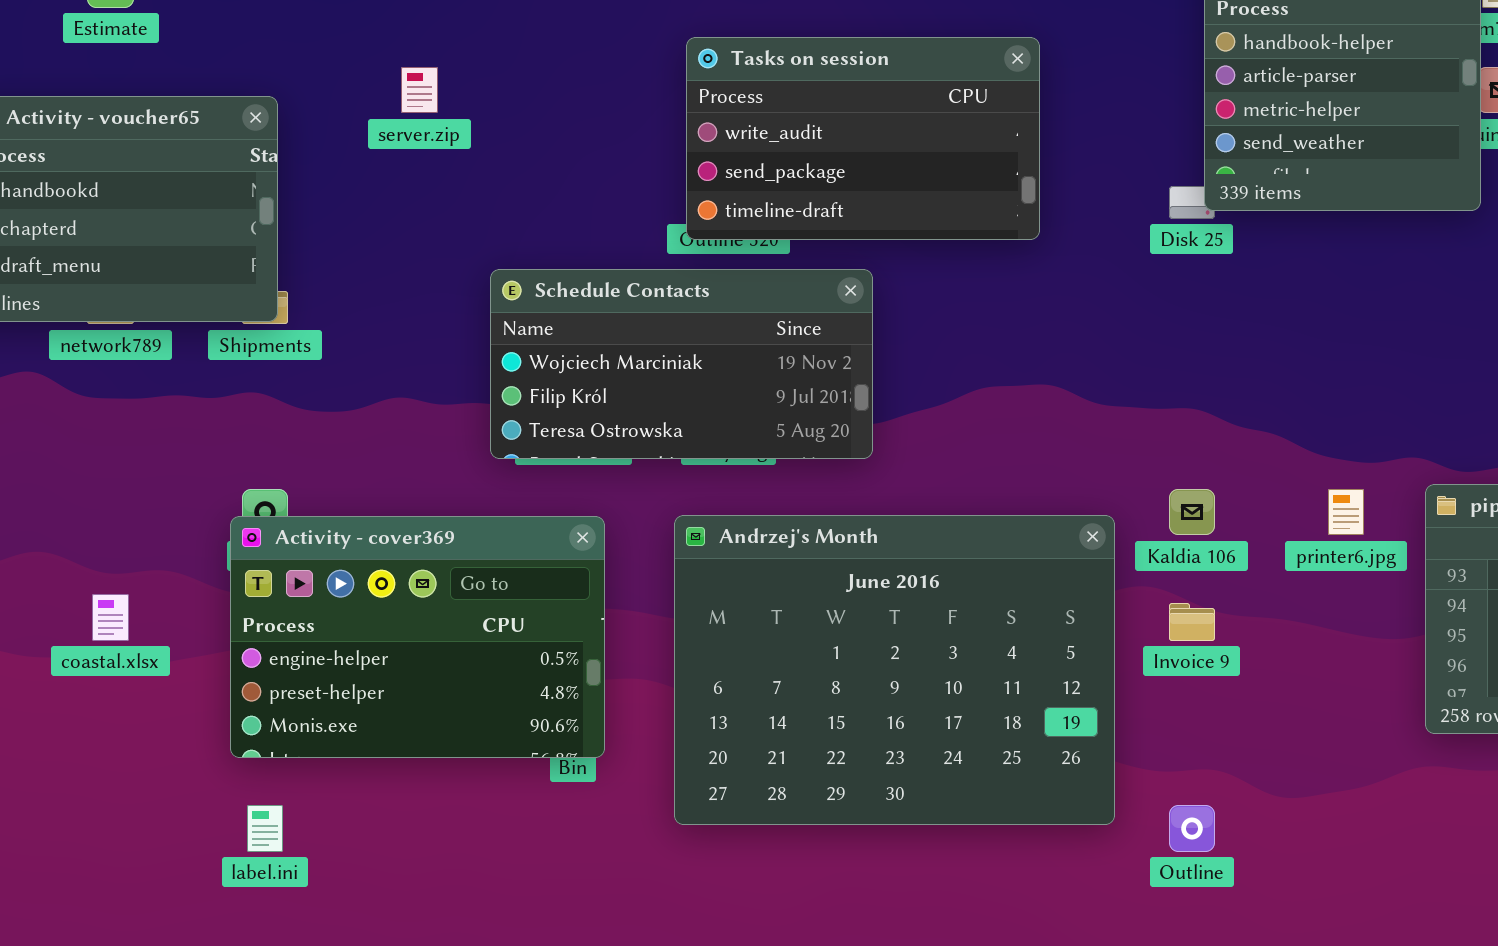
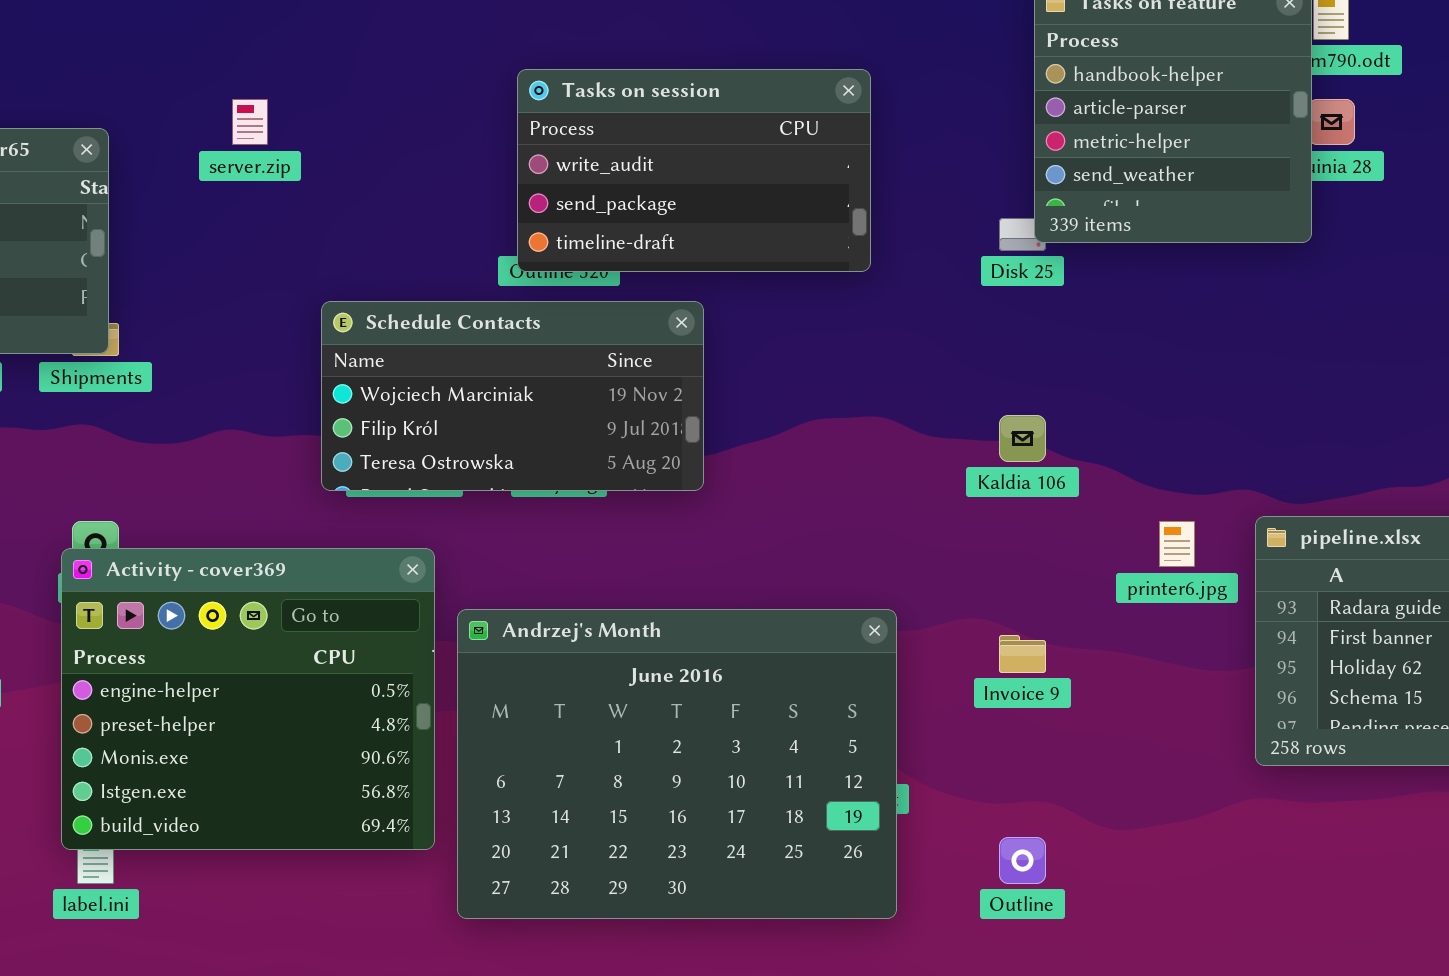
Kaldia 106: [1169,489,1215,535] -> [999,415,1046,462], moved
Andrzej's Month: [674,515,1115,825] -> [457,609,897,919], moved
Activity - cover369: [230,516,605,758] -> [61,548,435,850], resized

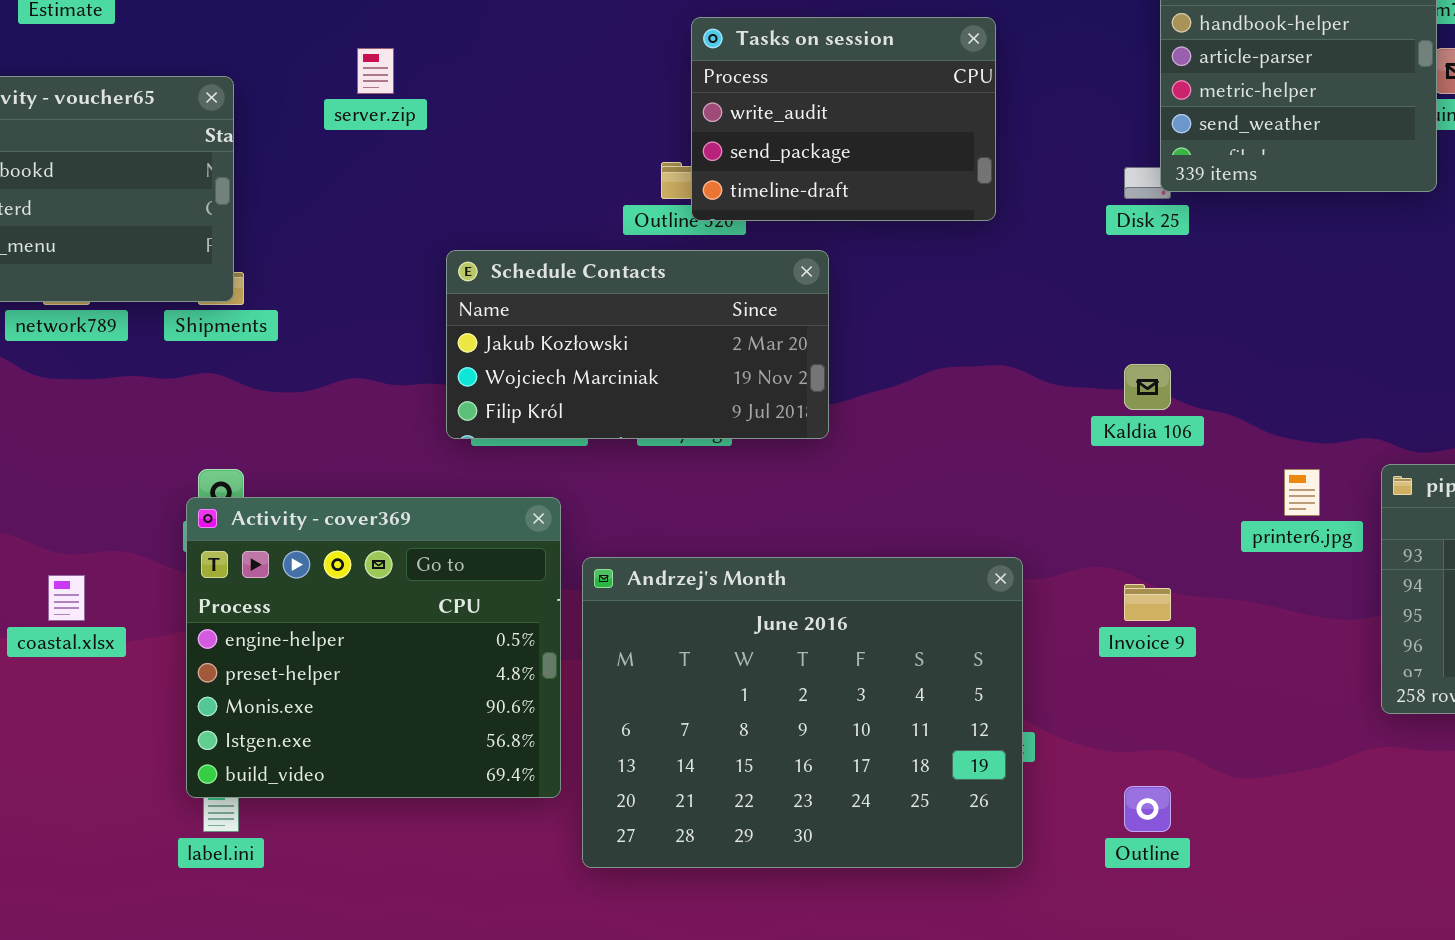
Tasks on session: [517,69,871,272] -> [691,17,996,221], resized
Schedule Contacts: [321,301,704,491] -> [446,250,829,439], scrolled up 1 row

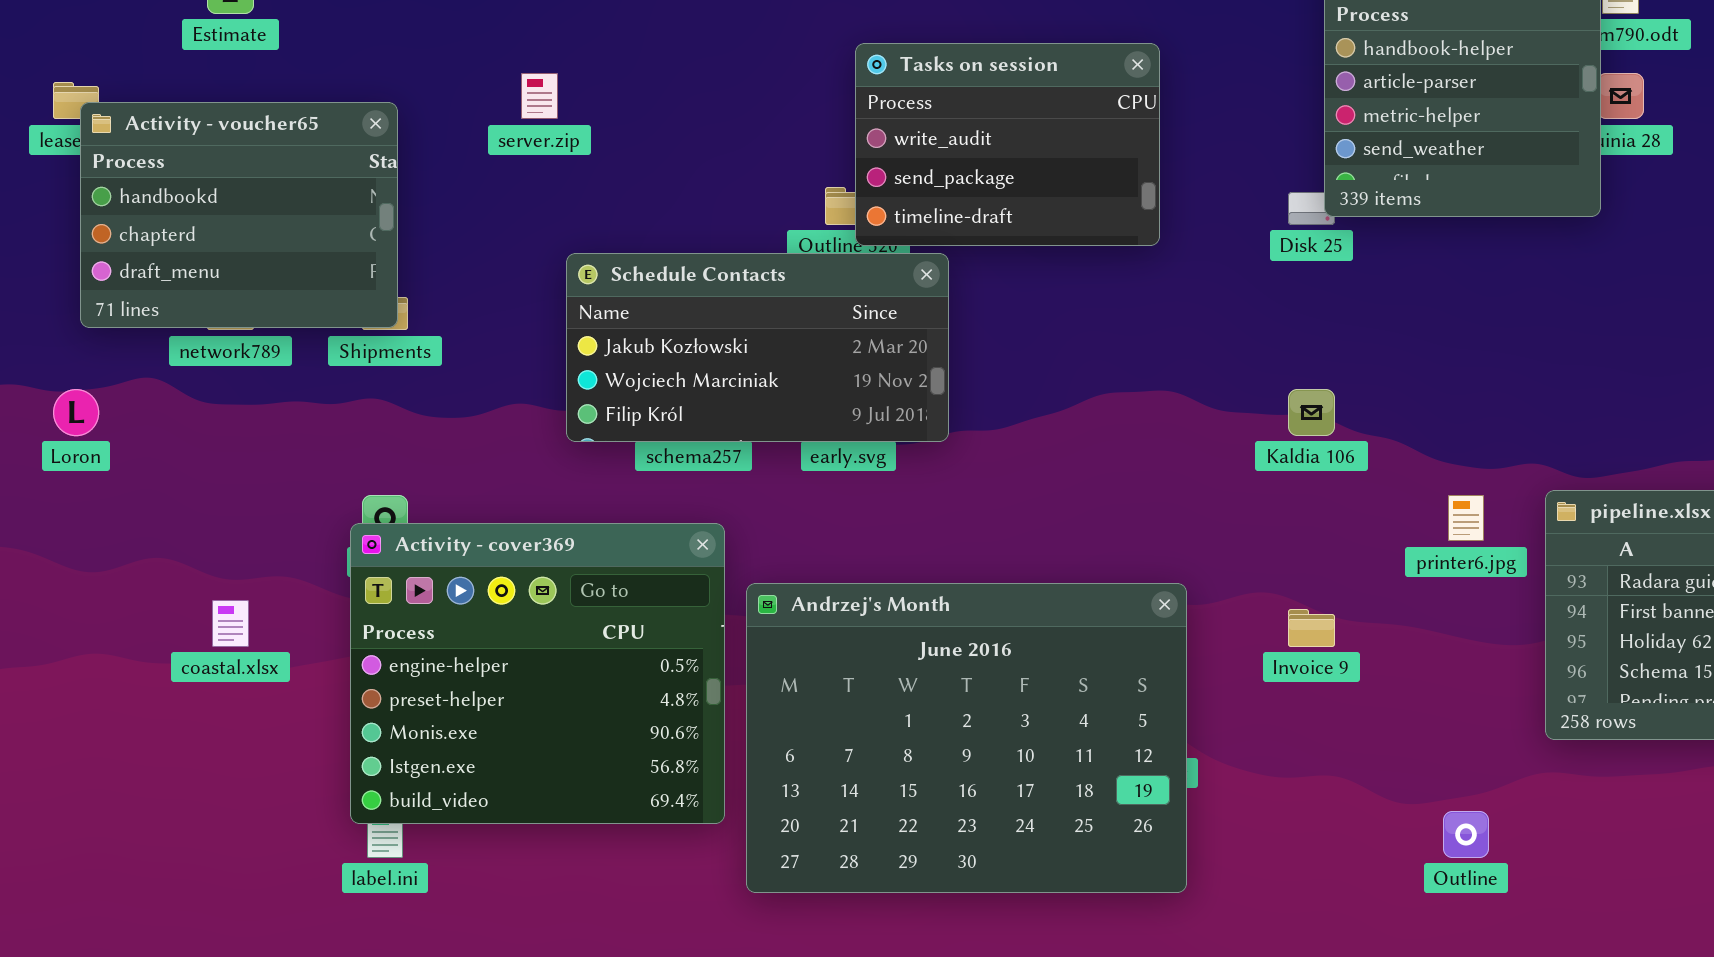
Schedule Contacts: [446,250,829,439] -> [566,253,949,442], moved
Outline: [1124,786,1171,832] -> [1443,811,1489,858], moved

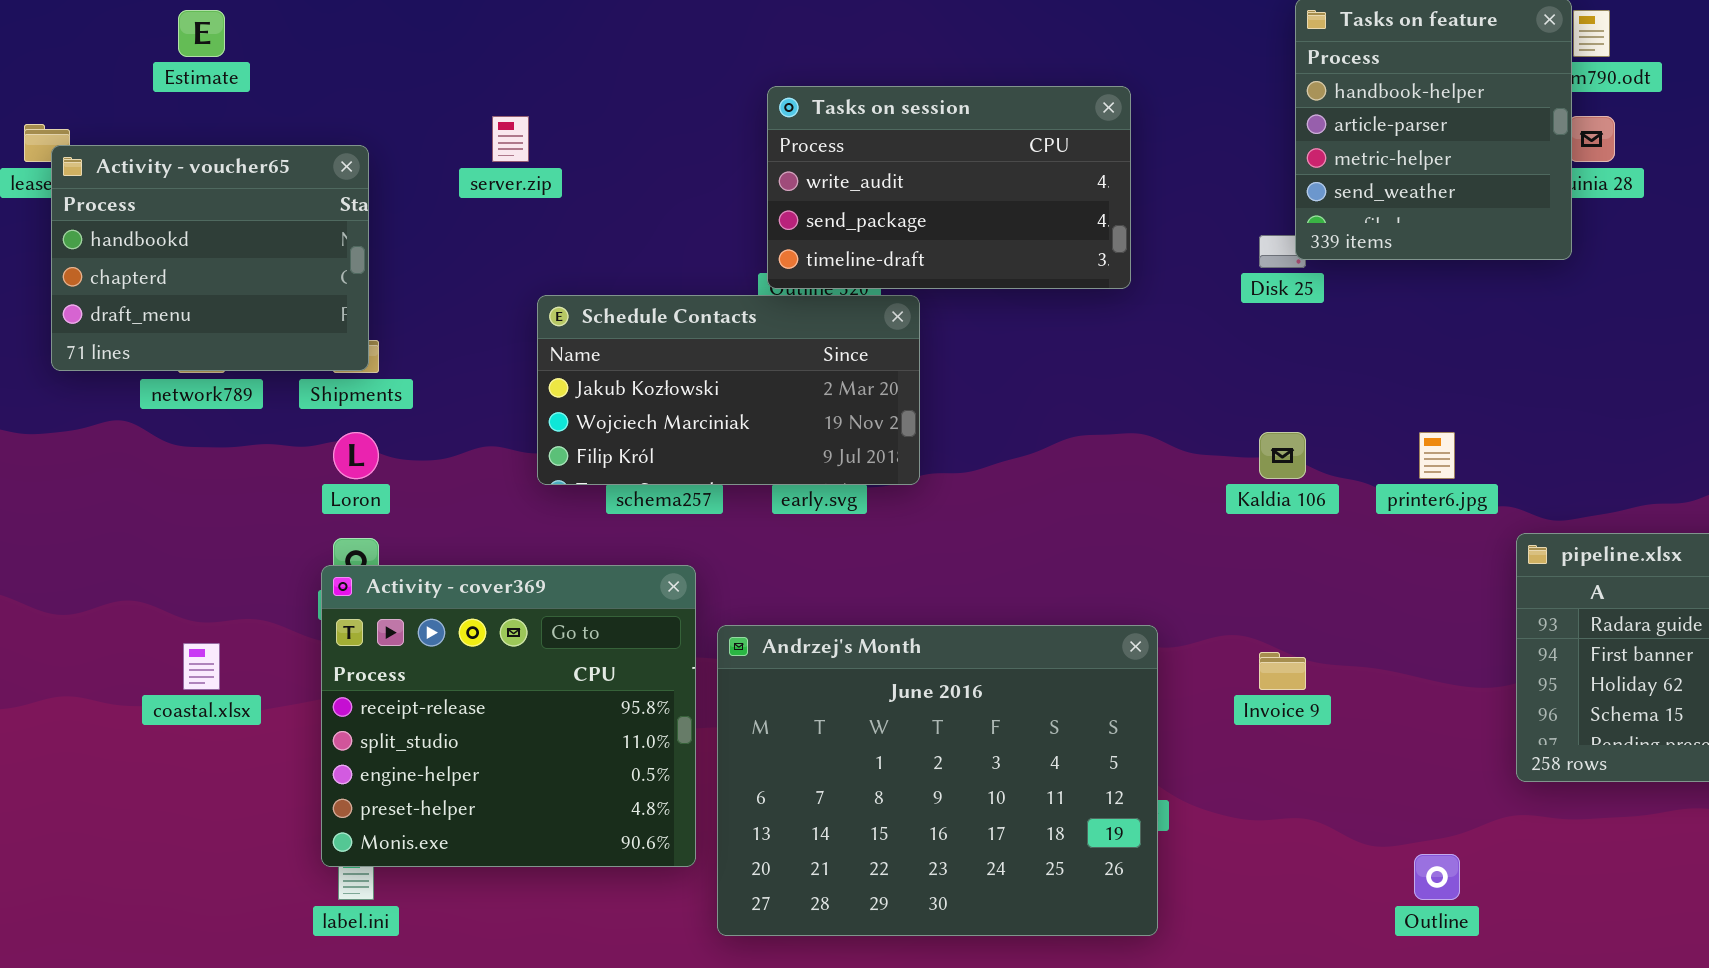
Tasks on session: [855,43,1160,246] -> [767,86,1131,289], resized
Loron: [53,389,99,436] -> [333,432,379,479], moved
printer6.jpg: [1448,495,1484,541] -> [1419,432,1455,479], moved
Activity - cover369: [350,523,725,824] -> [321,565,696,867], scrolled up 2 rows

